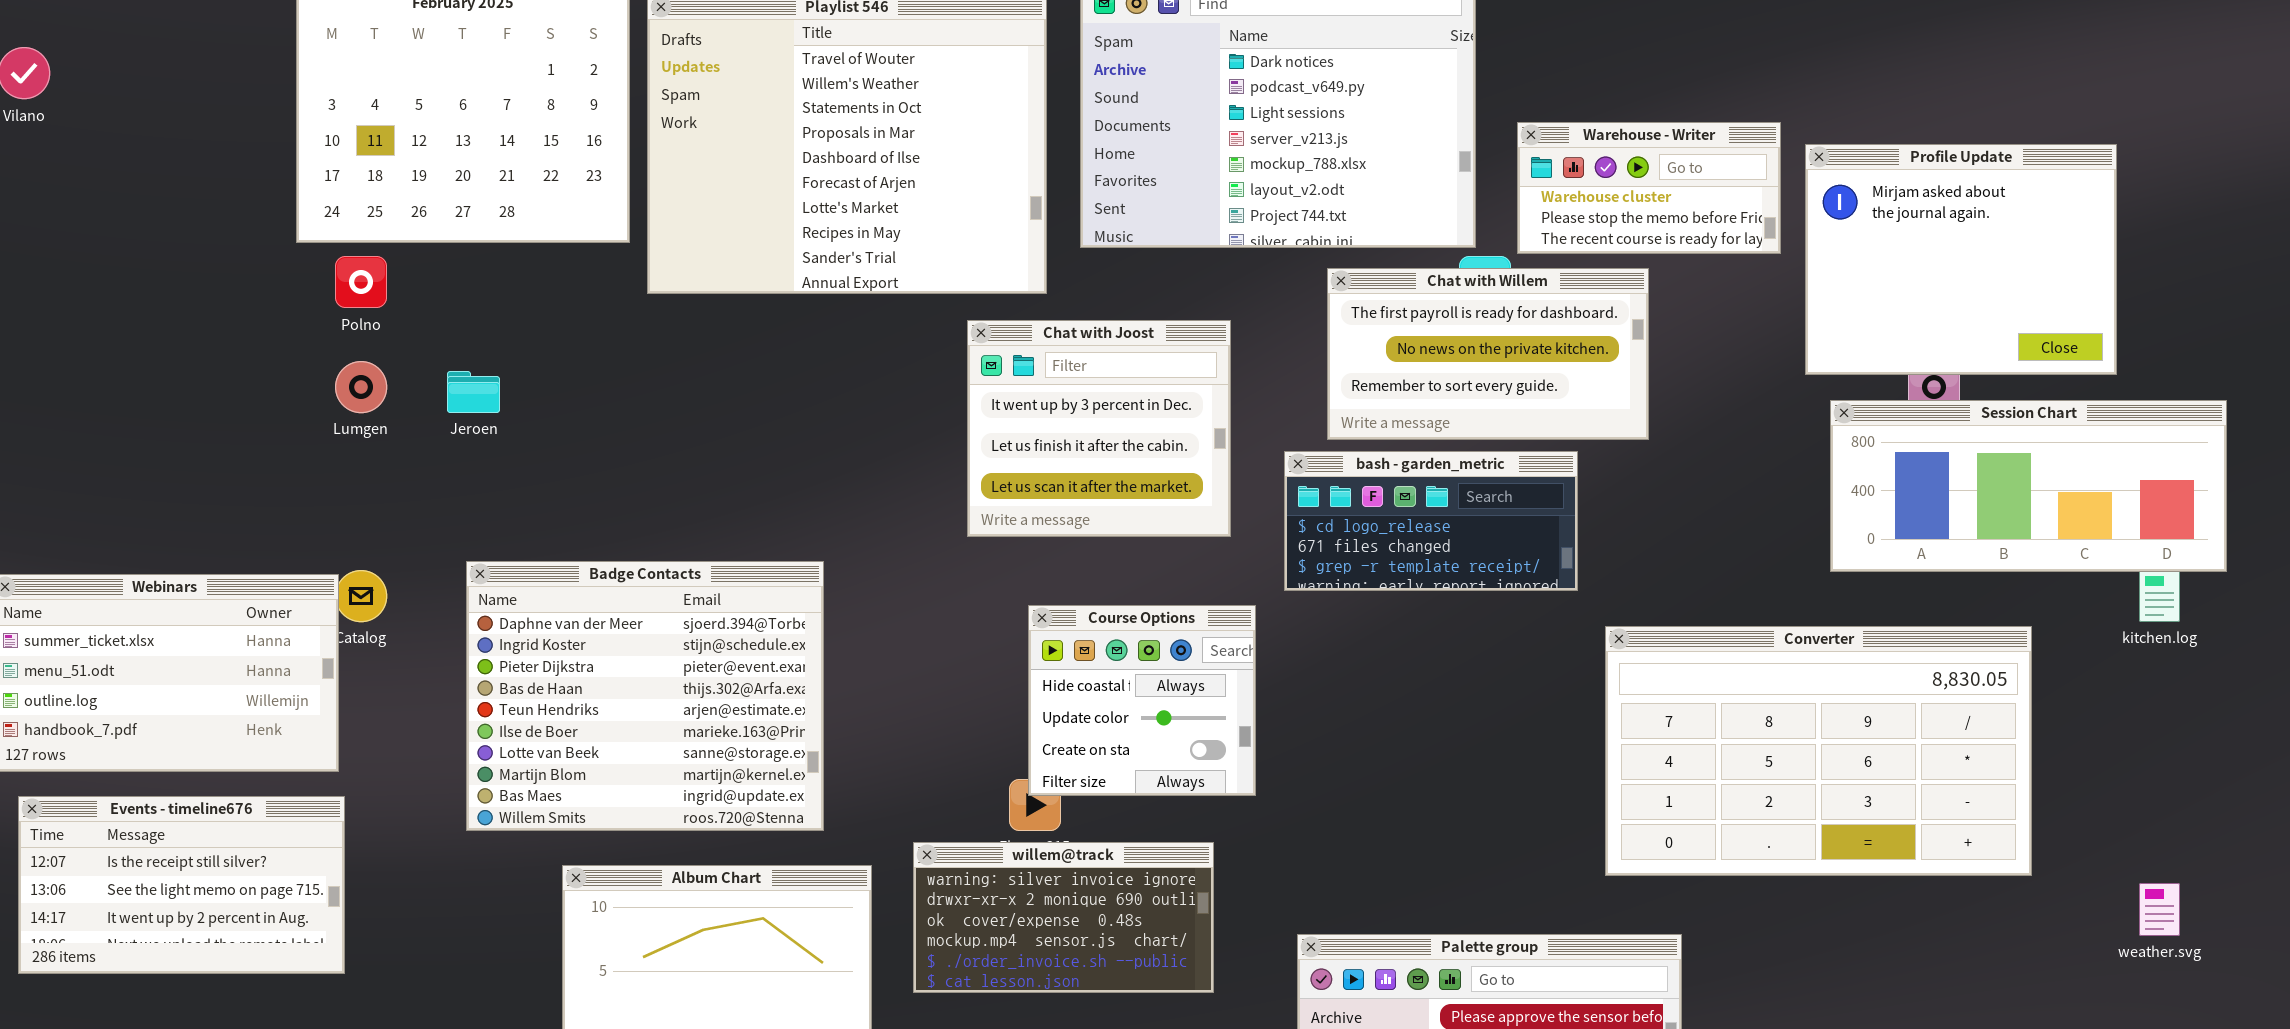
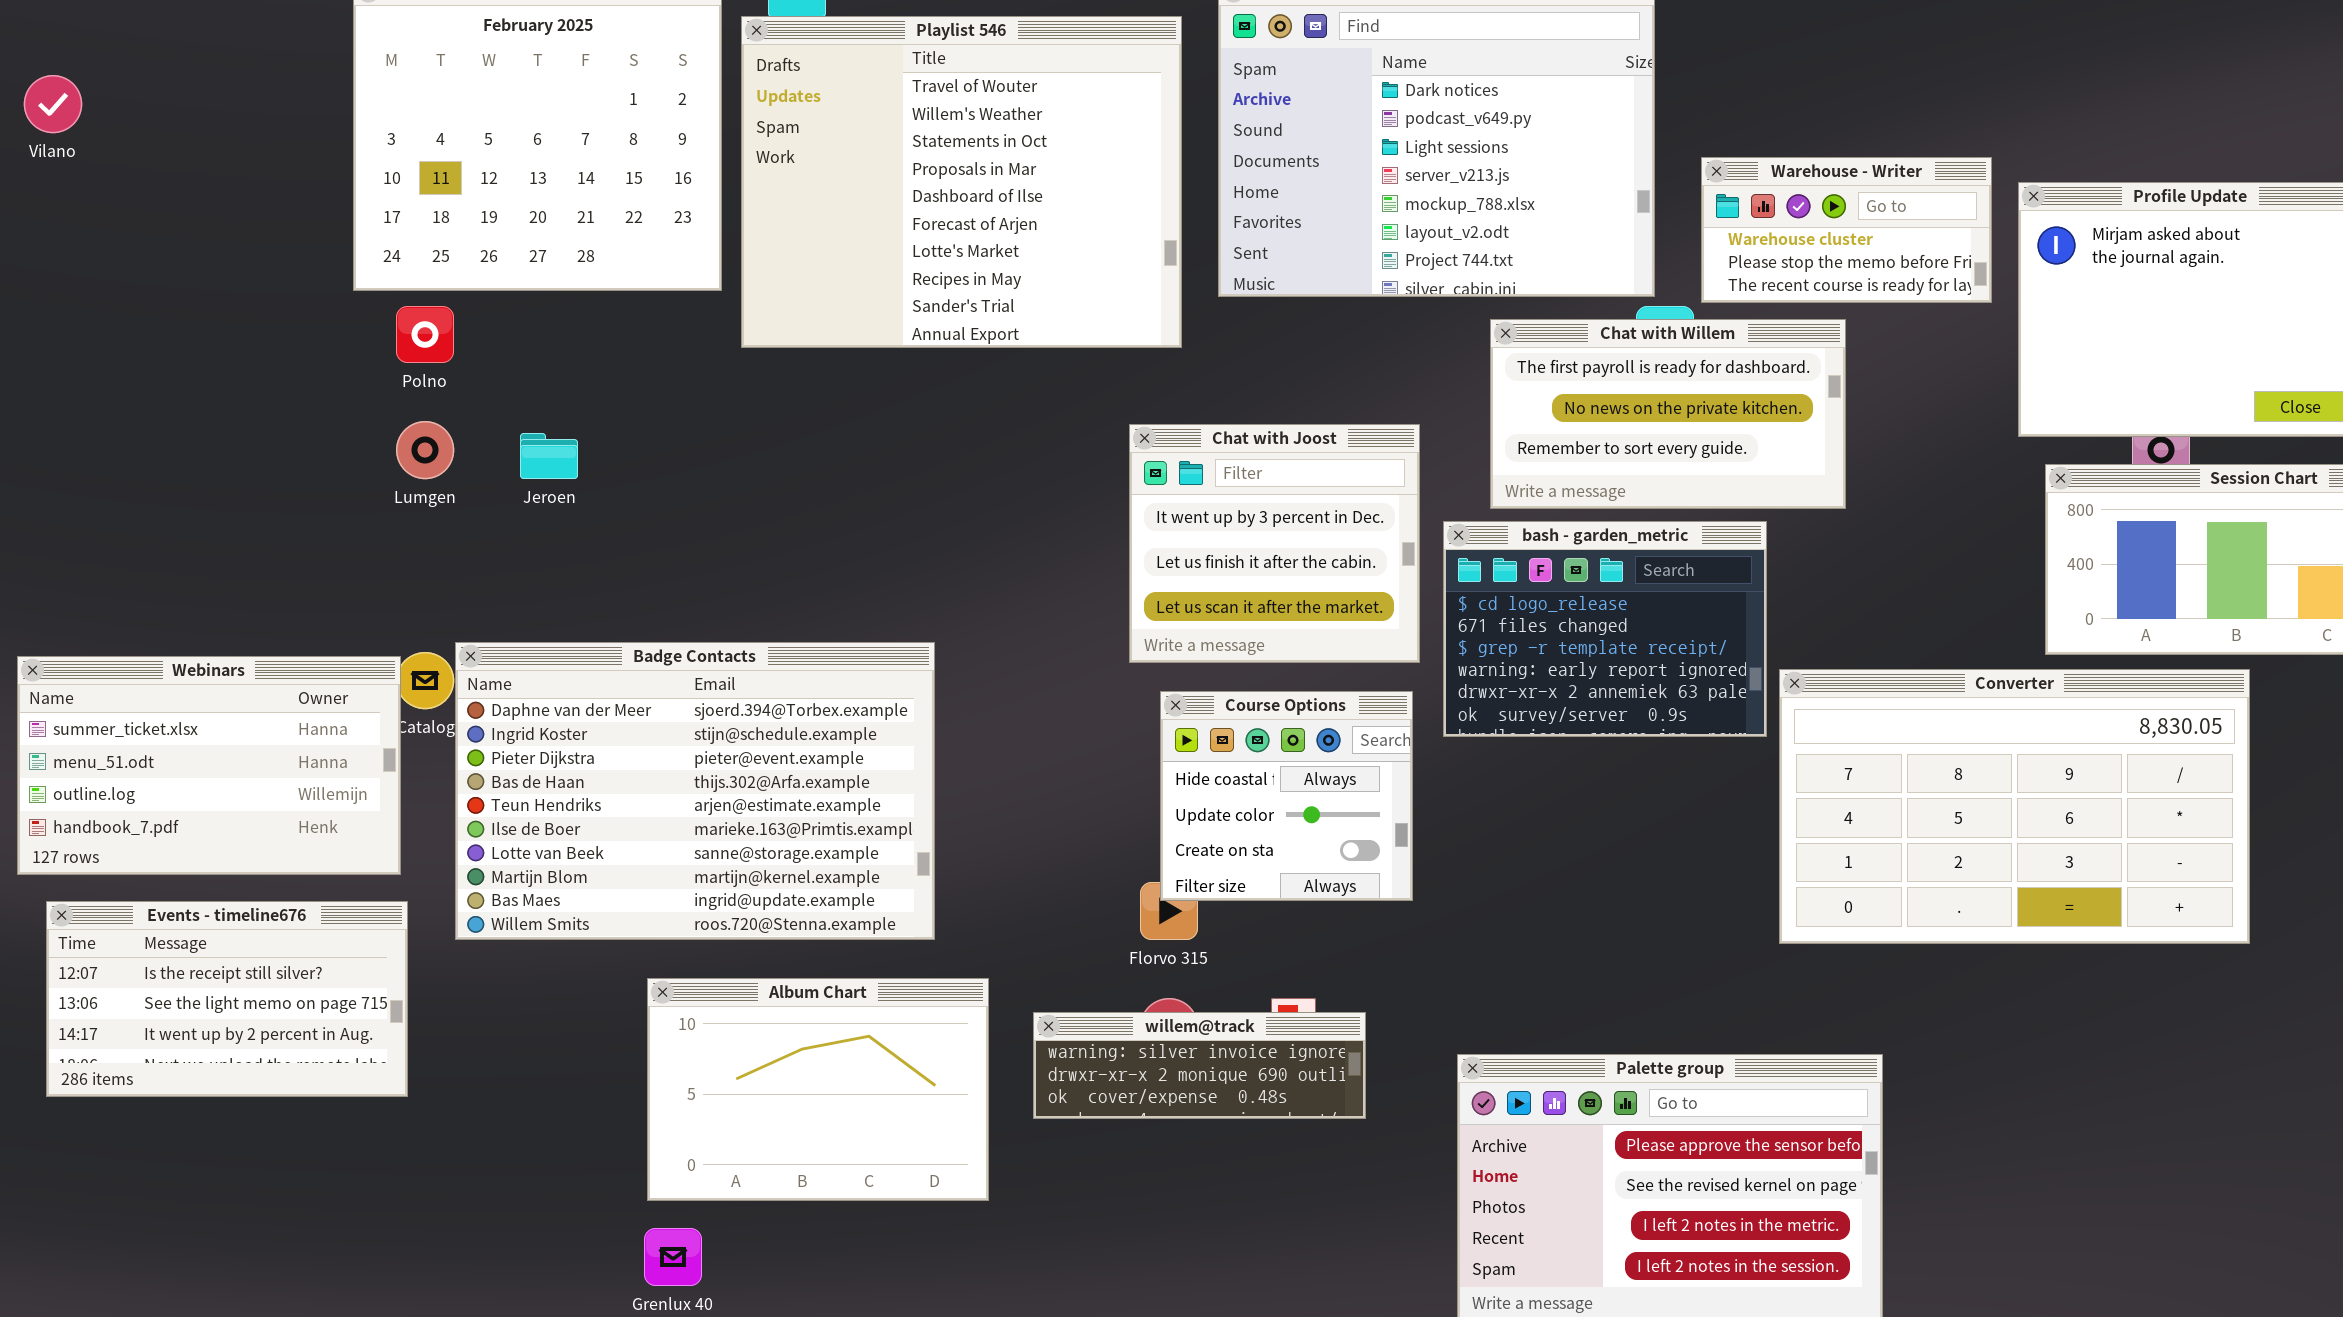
Chat with Joost: [967,320,1231,537] -> [1129,424,1420,663], moved
bash - garden_metric: [1284,451,1578,591] -> [1443,521,1767,737], resized
Badge Contacts: [466,561,824,831] -> [455,642,935,940], resized
Converter: [1605,626,2032,876] -> [1779,669,2250,944], moved
willem@track: [913,842,1214,993] -> [1033,1012,1366,1119], resized

